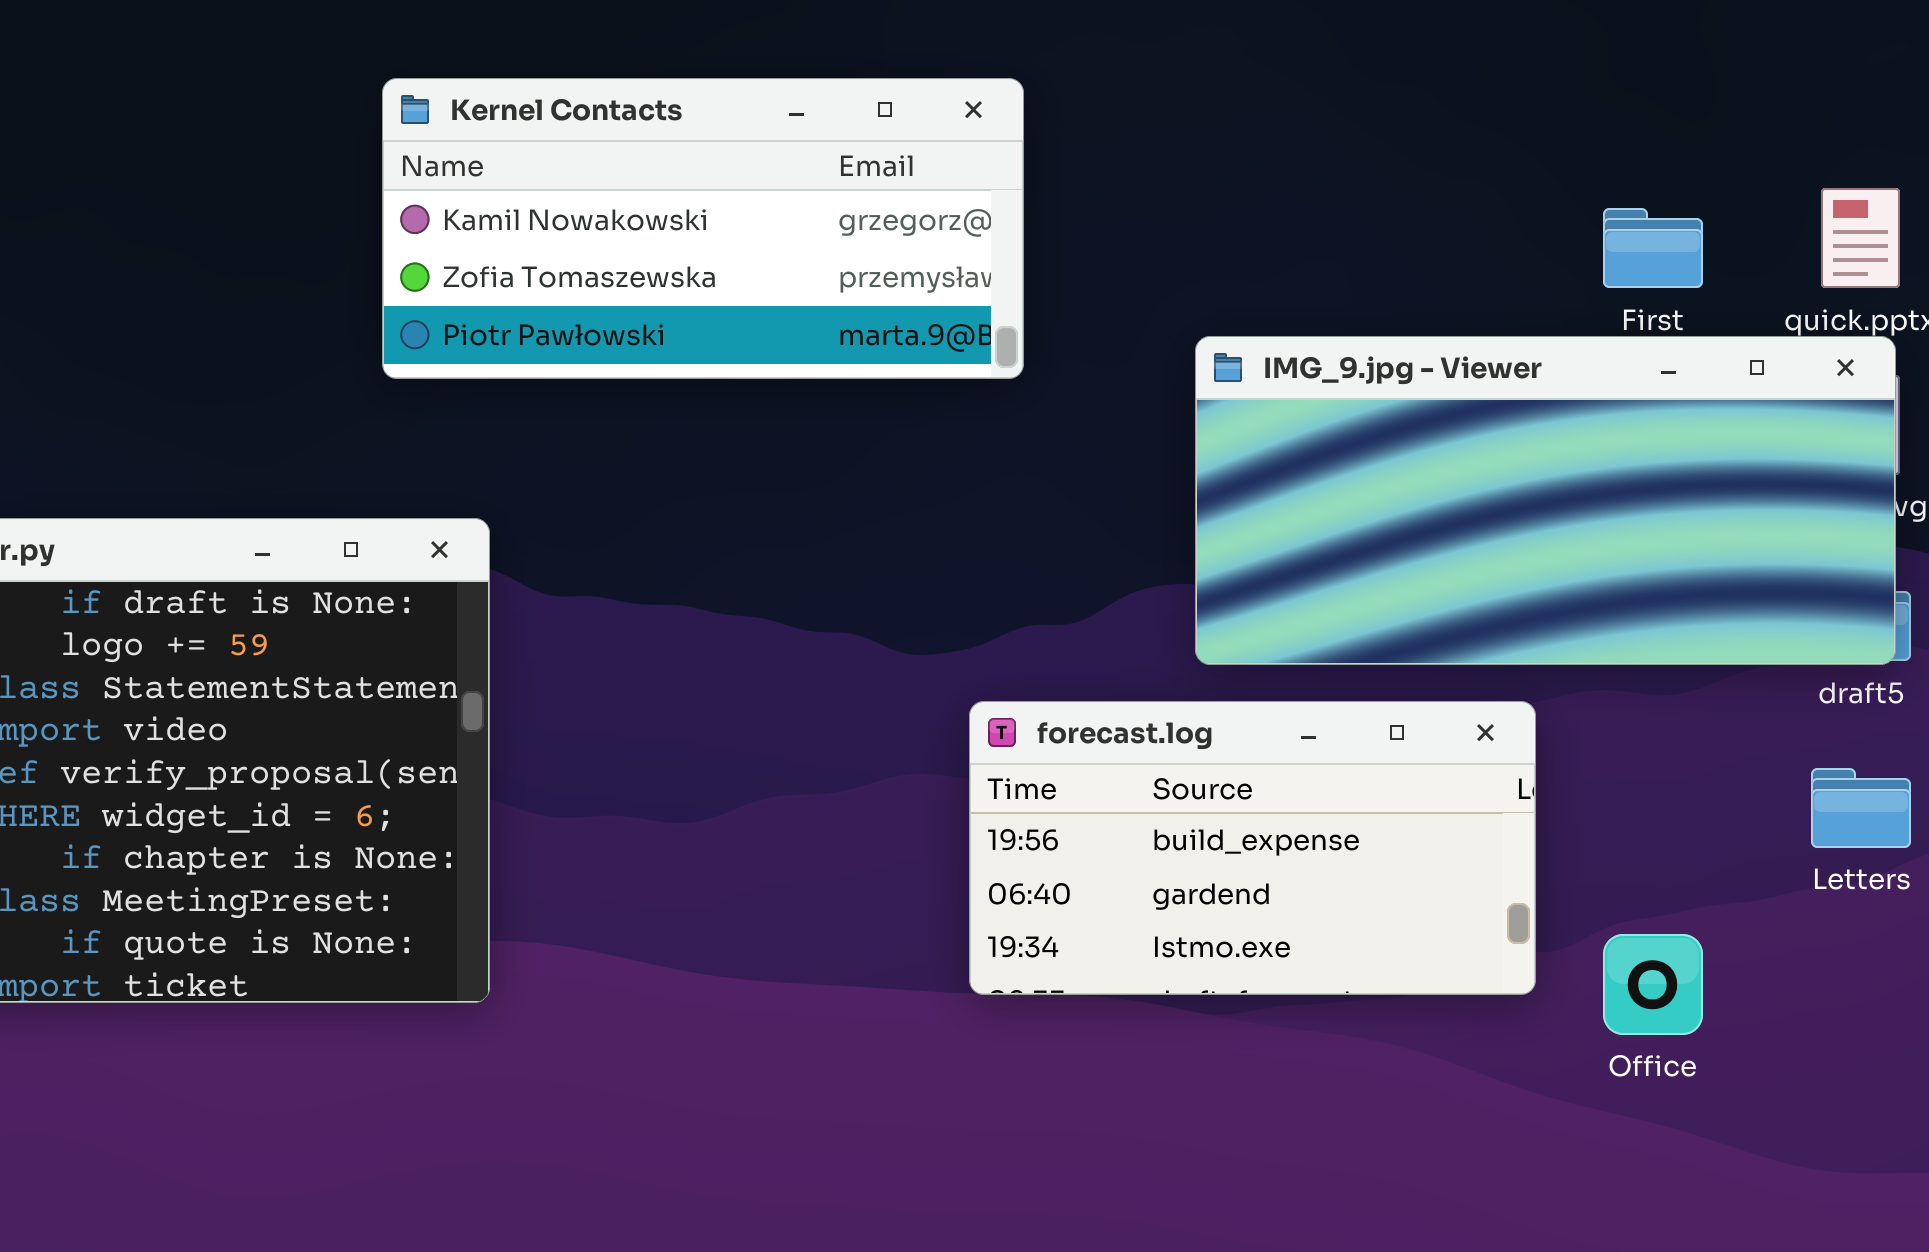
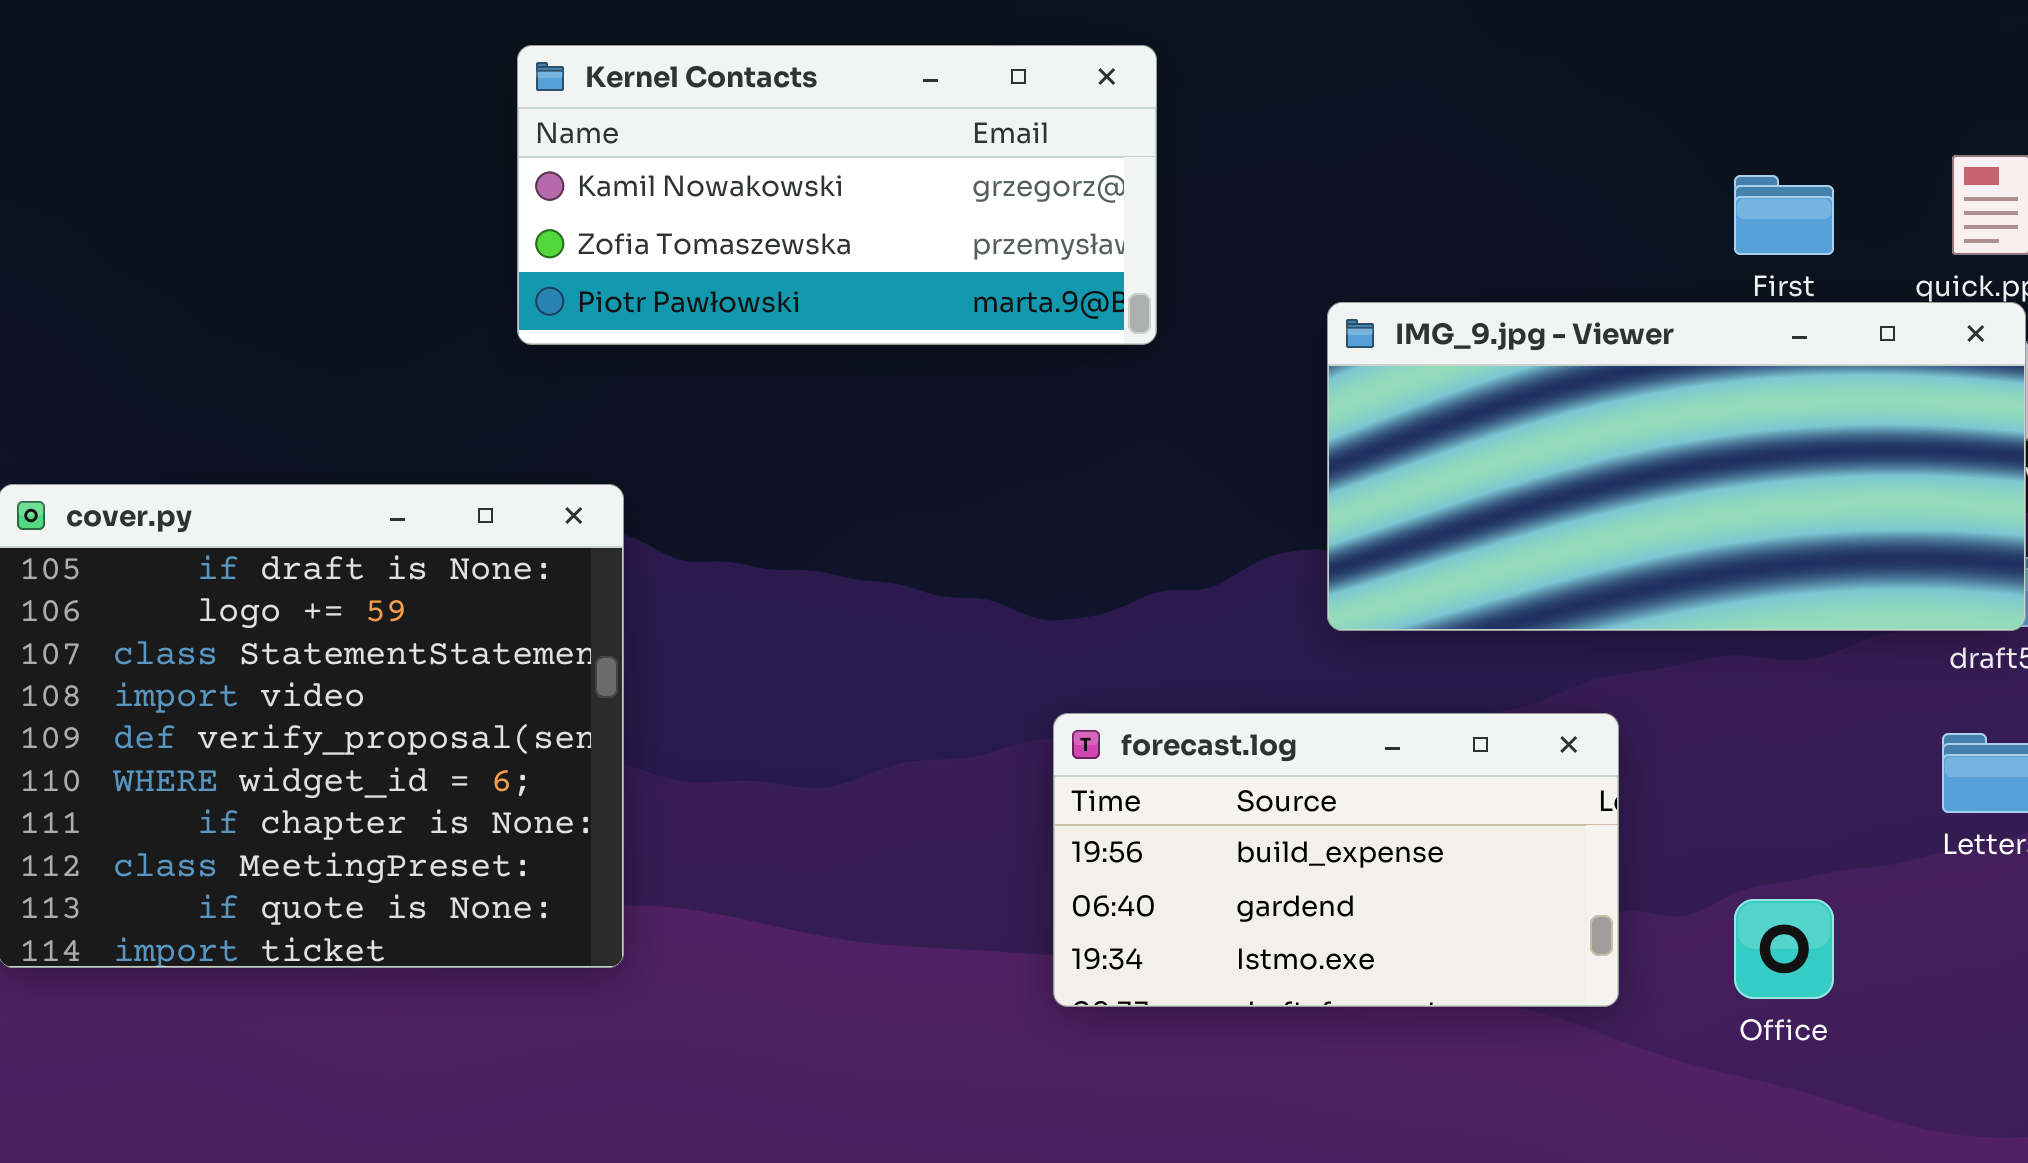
forecast.log: [969,701,1536,995] -> [1053,713,1619,1007], moved

